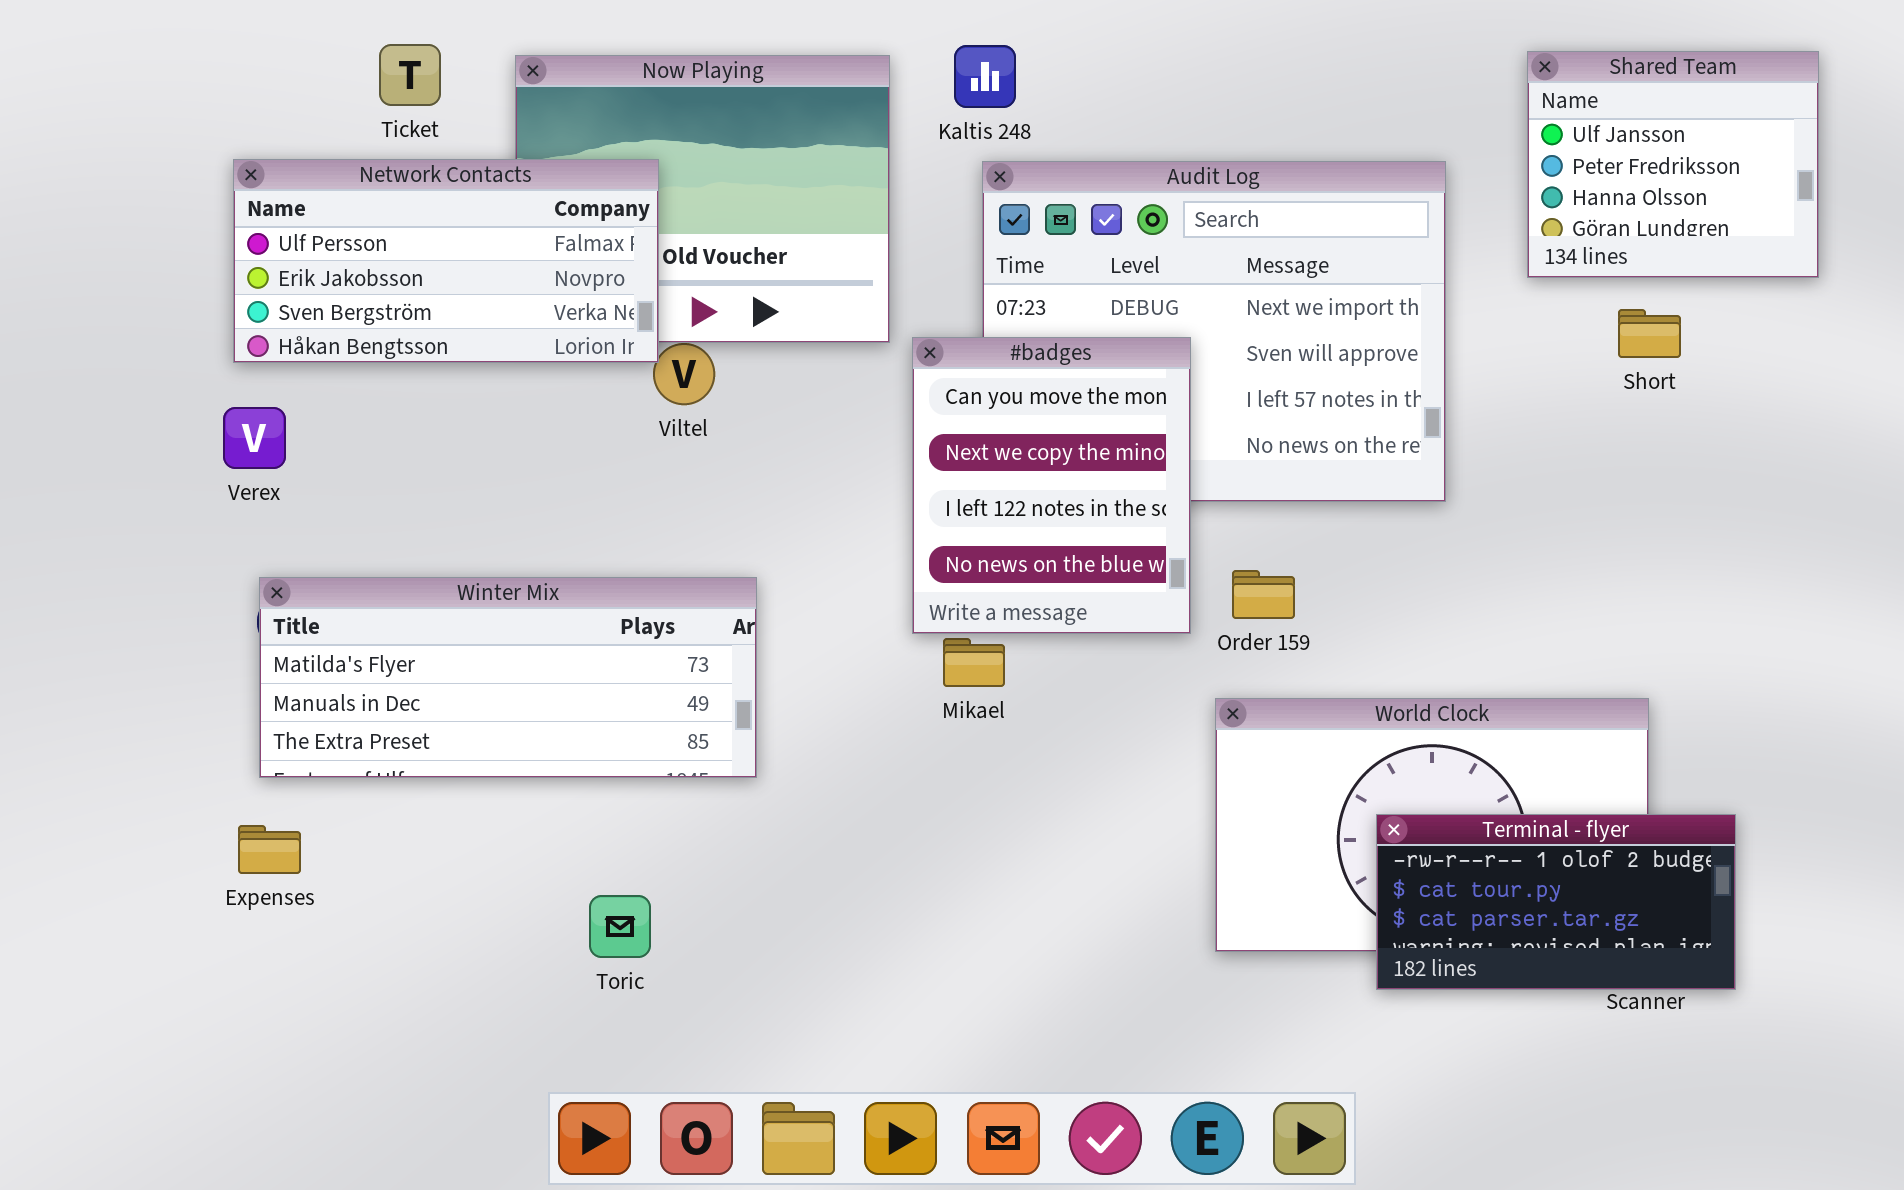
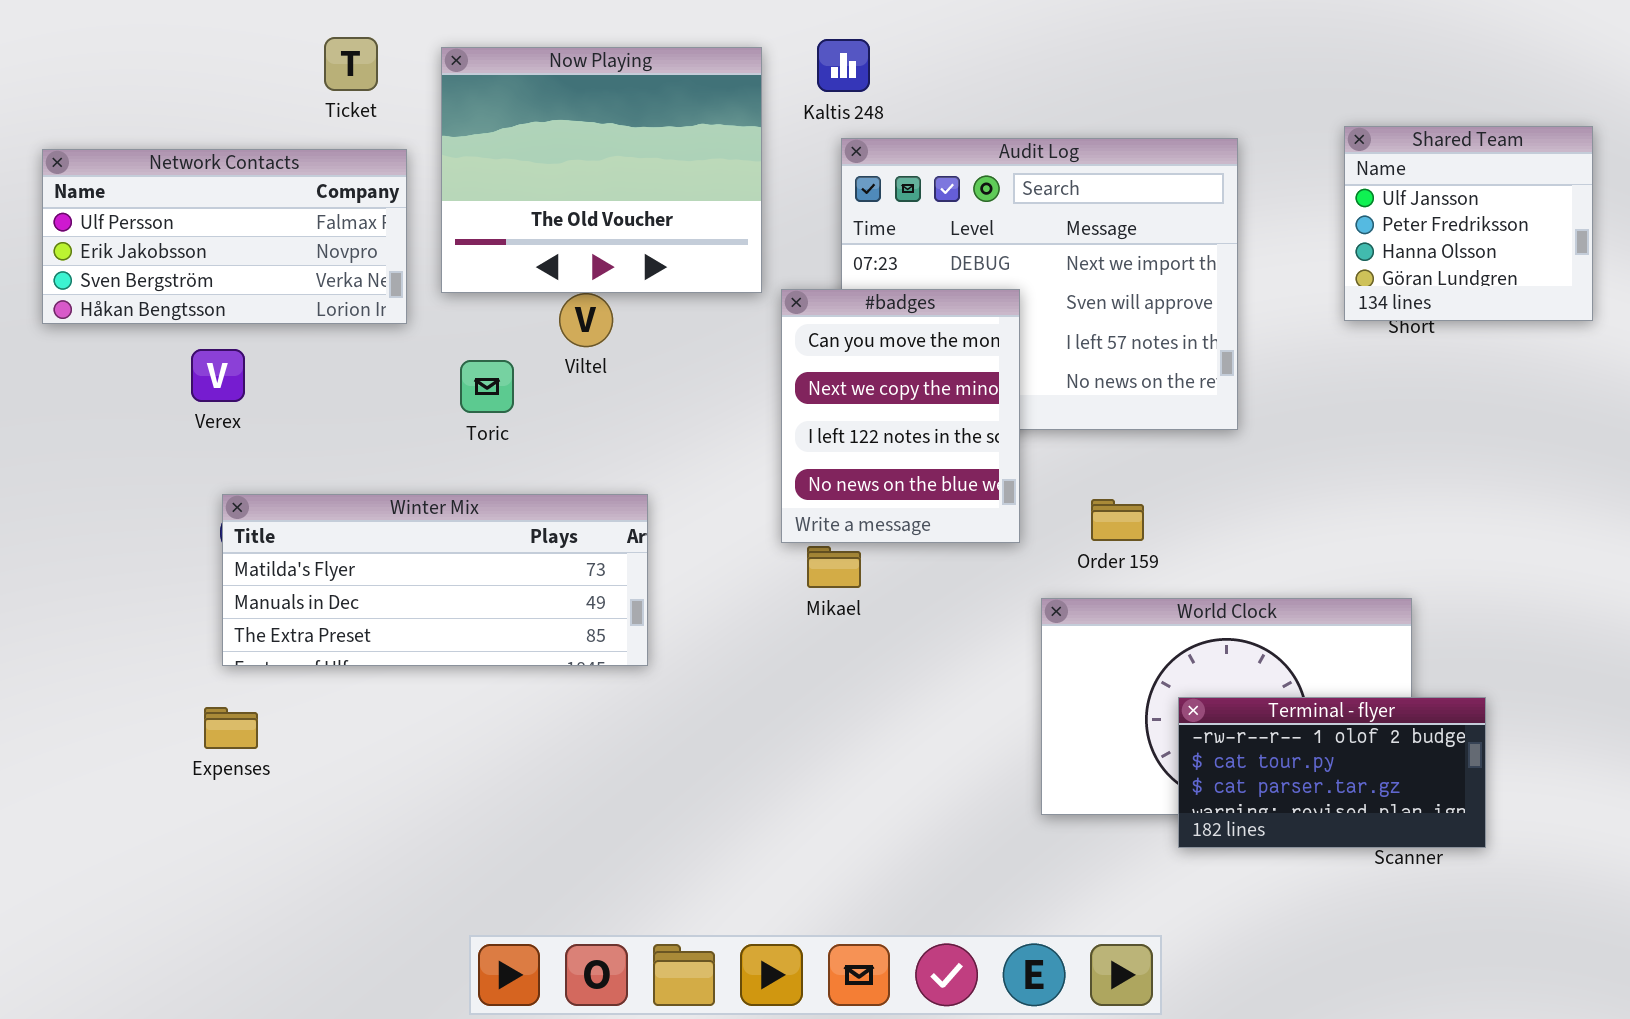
Shared Team: [1527,51,1819,278] -> [1344,126,1593,321], moved
Network Contacts: [233,159,659,363] -> [42,149,407,324], moved
Order 159: [1232,570,1295,619] -> [1091,499,1144,541], moved
Toric: [589,895,651,958] -> [460,360,514,413], moved

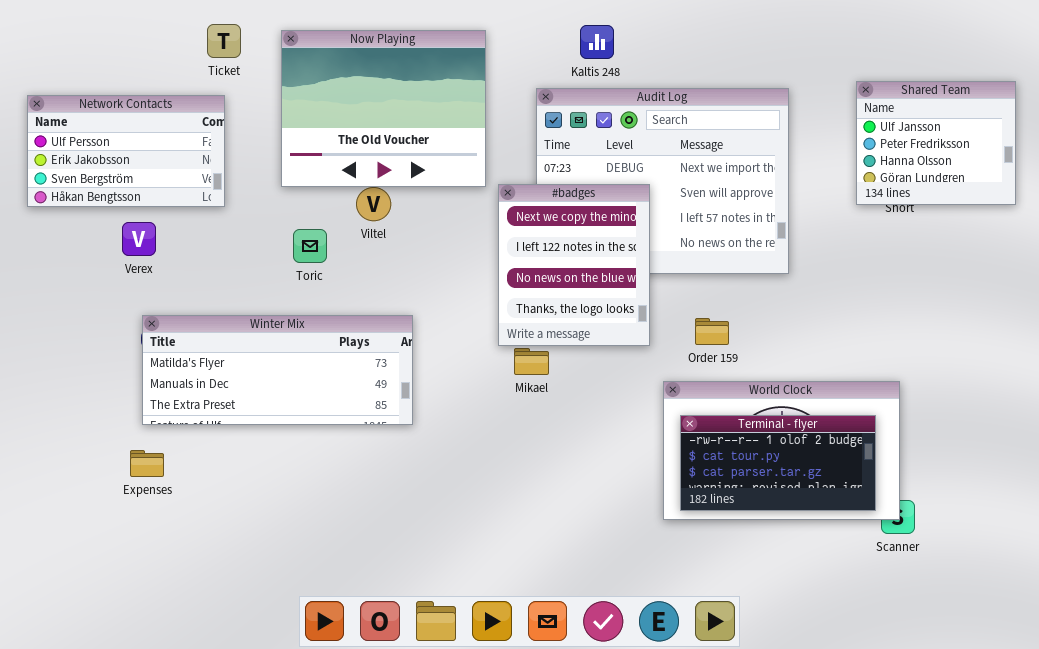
Kaltis 248: [817,39,870,92] -> [580,25,614,59], moved
Network Contacts: [42,149,407,324] -> [27,95,225,207], resized
#badges: [781,289,1020,543] -> [498,184,650,346], scrolled down 1 row
Terminal - flyer: [1178,697,1486,848] -> [680,415,876,511], moved

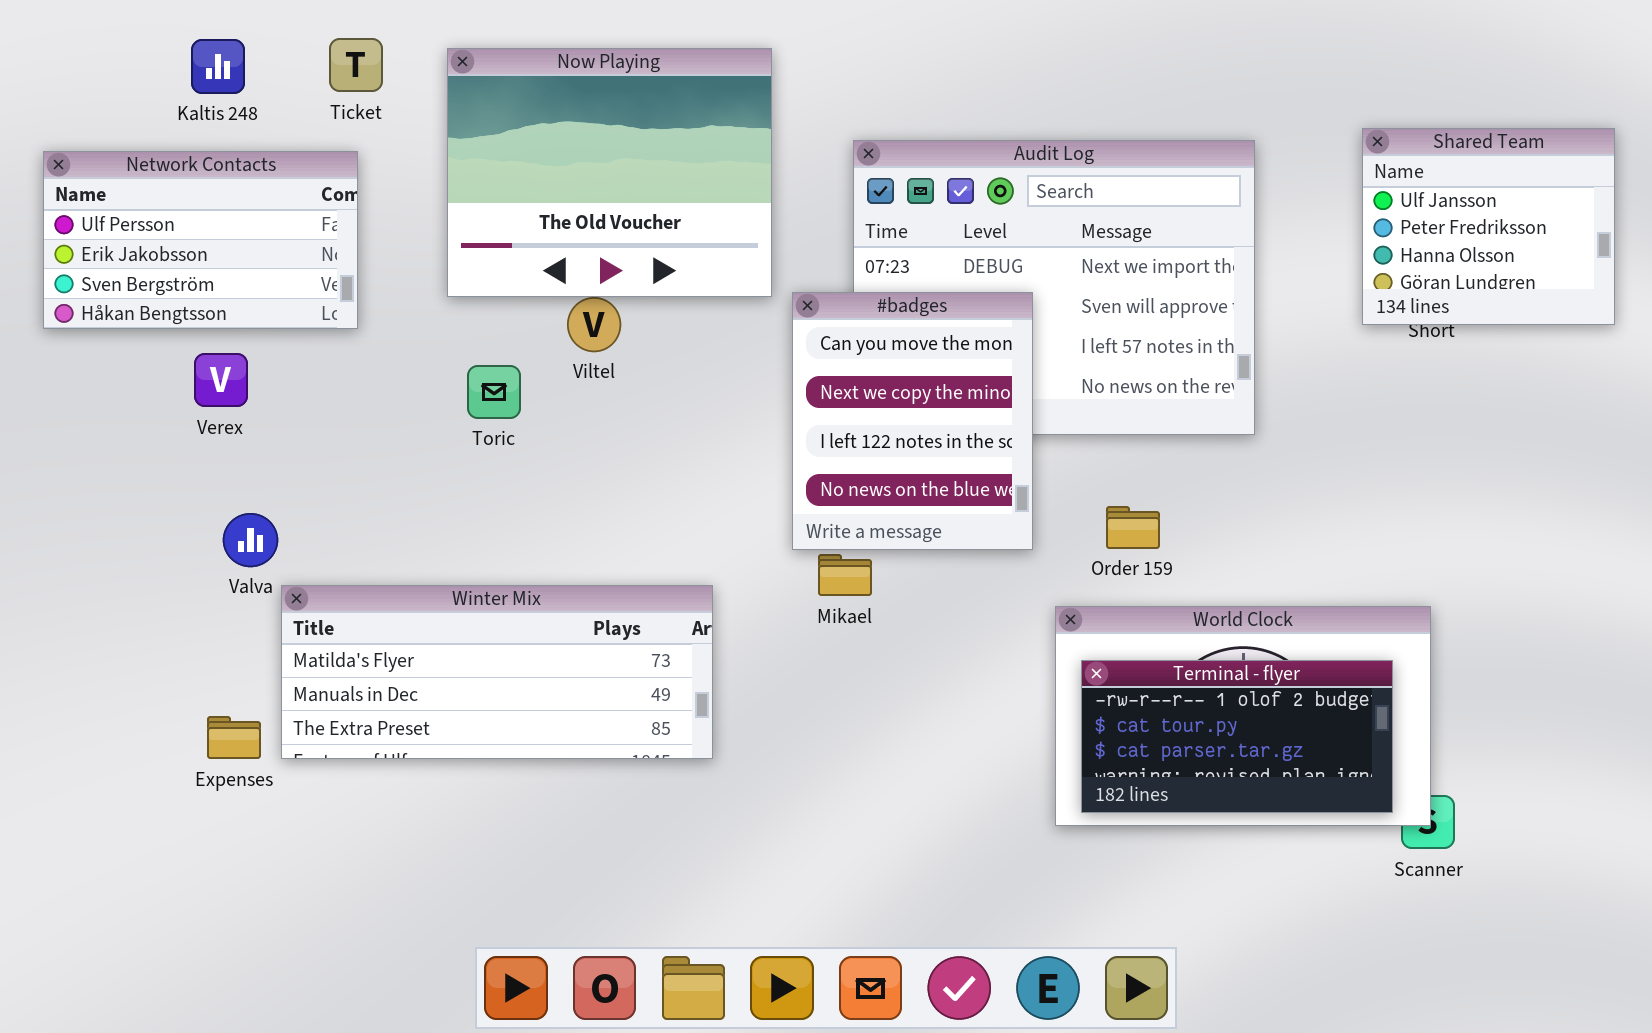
Kaltis 248: [580,25,614,59] -> [191,39,245,94], moved
#badges: [498,184,650,346] -> [792,292,1033,550], scrolled up 1 row
Winter Mix: [142,315,413,425] -> [281,585,713,759], moved

